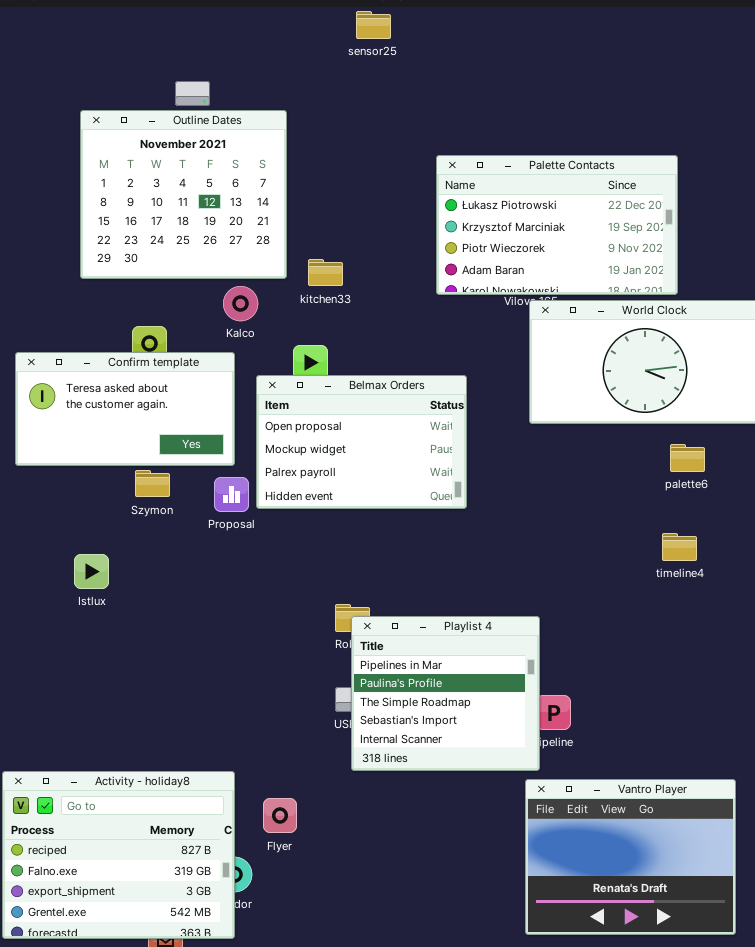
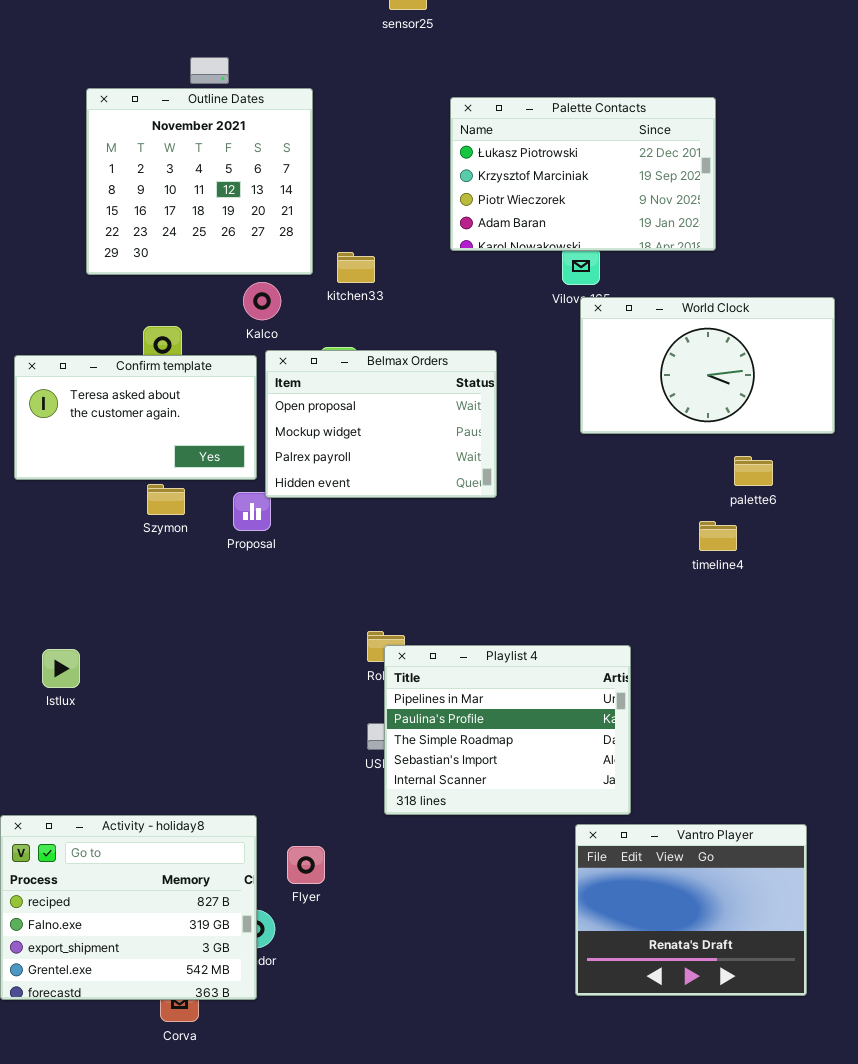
Palette Contacts: [436,155,678,295] -> [450,97,716,251], moved
Belmax Orders: [256,375,467,509] -> [265,350,497,498], moved
timeline4: [662,533,697,561] -> [699,521,737,551], moved
Istlux: [74,554,109,589] -> [42,649,80,688], moved
Playlist 4: [351,616,540,771] -> [384,645,631,815], resized

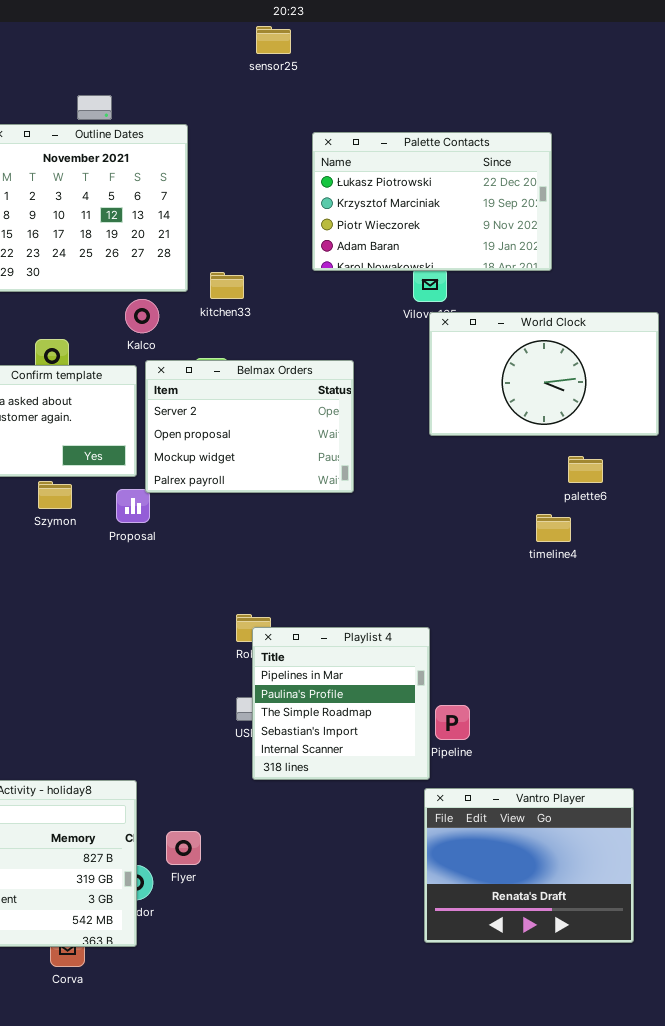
Belmax Orders: [265,350,497,498] -> [145,360,354,493], scrolled up 1 row
Playlist 4: [384,645,631,815] -> [252,627,430,780], resized
Flyer: [287,846,325,884] -> [166,831,201,865], moved

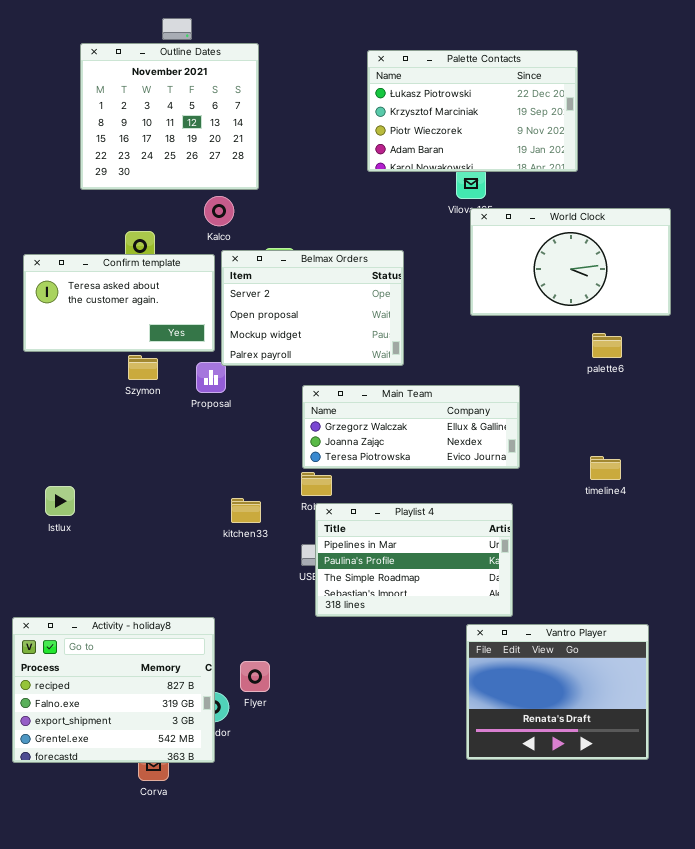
kitchen33: [210,272,244,299] -> [231,498,261,523], moved
timeline4: [536,514,571,542] -> [590,456,621,480], moved
Main Team: none -> [302,385,520,469], opened
Playlist 4: [252,627,430,780] -> [315,503,513,617], resized

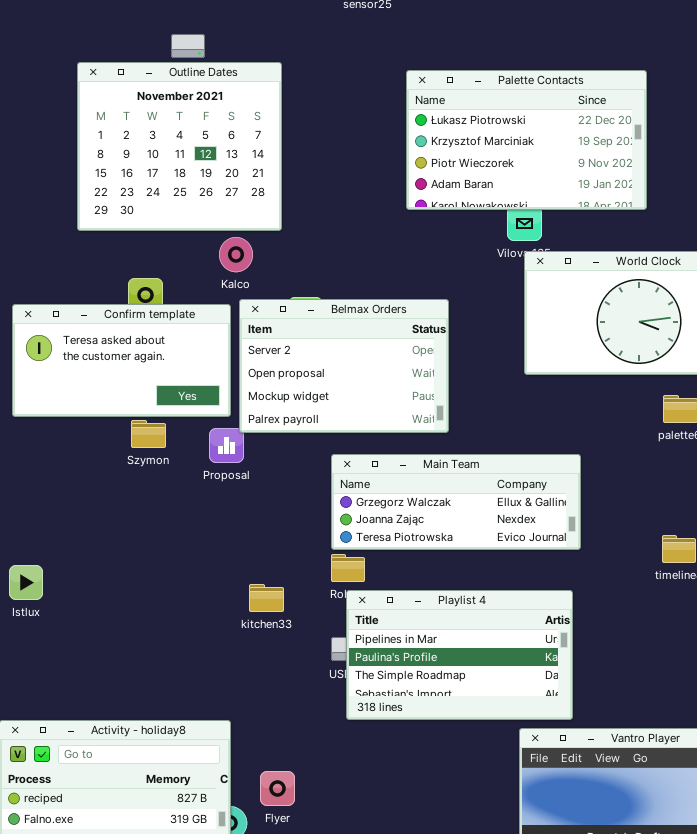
Istlux: [45,486,75,516] -> [9,565,43,600], moved

